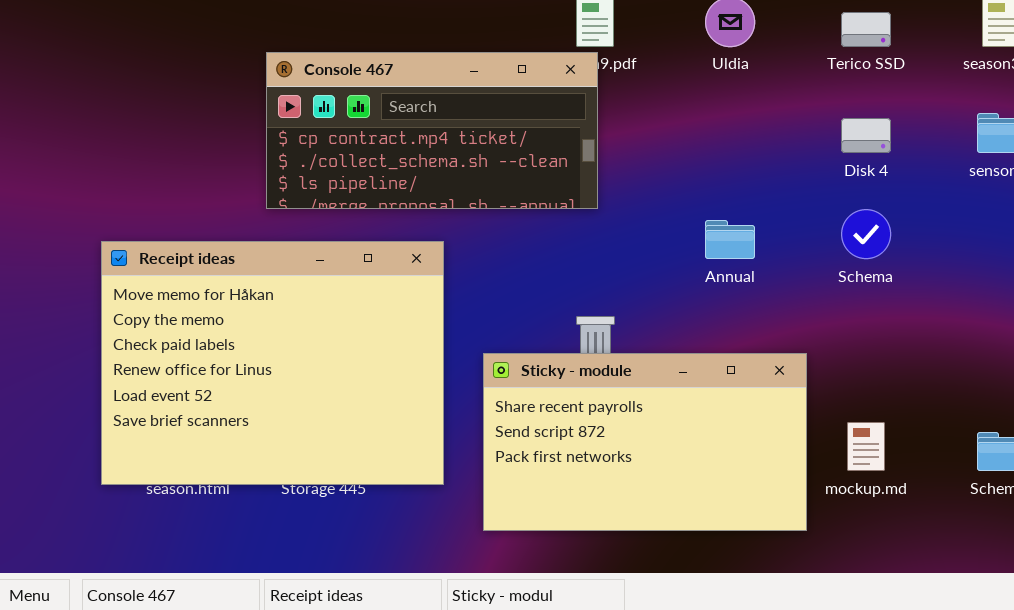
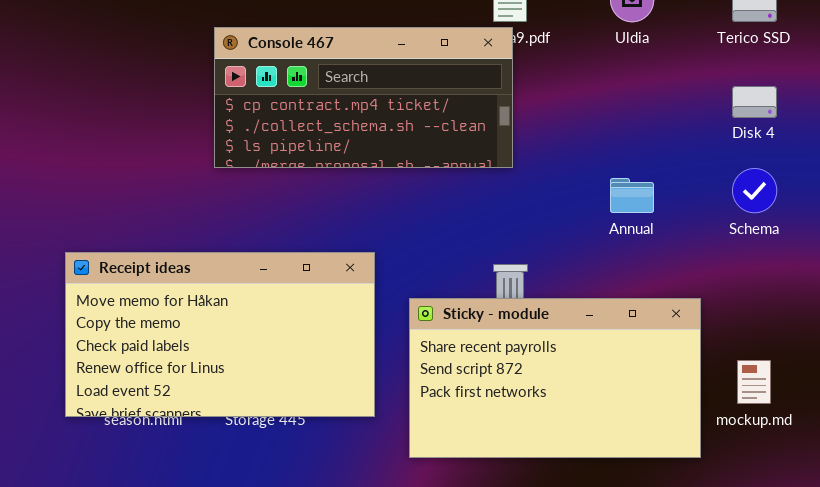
Receipt ideas: [101,241,444,485] -> [65,252,375,417], resized

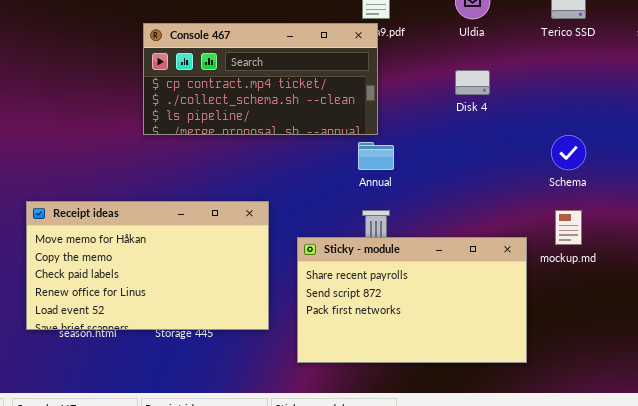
Disk 4: [732,86,777,118] -> [455,70,490,95], moved
Annual: [610,178,654,213] -> [358,142,394,170], moved
mockup.md: [737,360,771,404] -> [555,210,582,245], moved

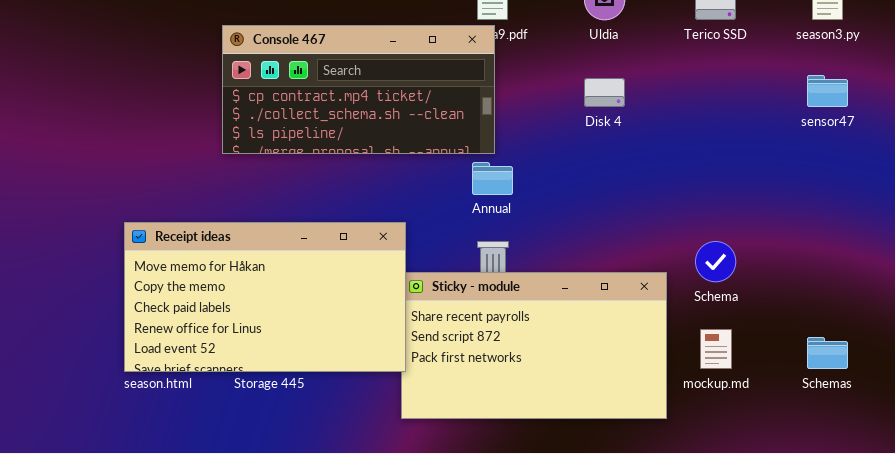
Schema: [551,135,586,170] -> [695,241,736,282], moved
Receipt ideas: [26,201,269,330] -> [124,222,406,372], moved
mockup.md: [555,210,582,245] -> [700,329,732,369], moved

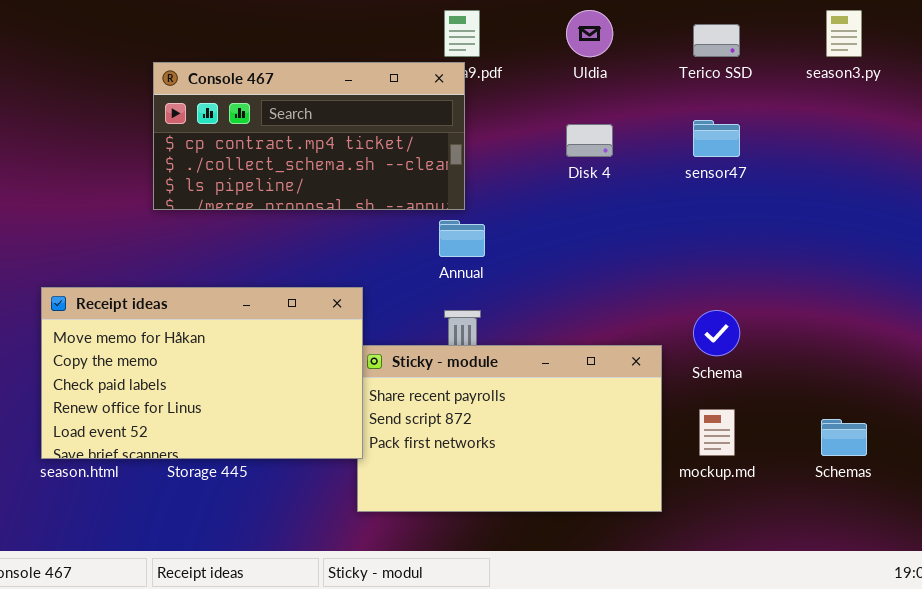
sensor47: [807,75,848,107] -> [693,120,740,157], moved

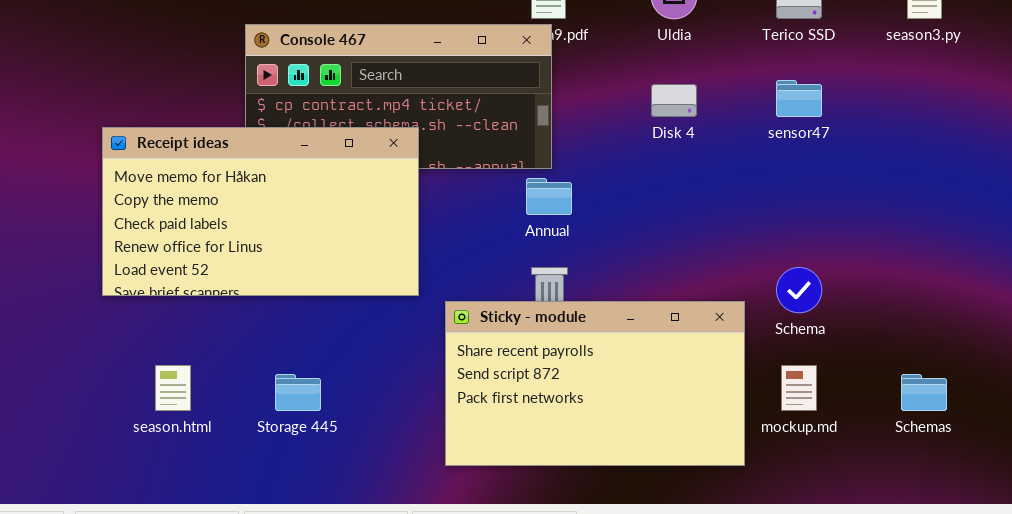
Receipt ideas: [41,287,363,459] -> [102,127,419,296], moved

